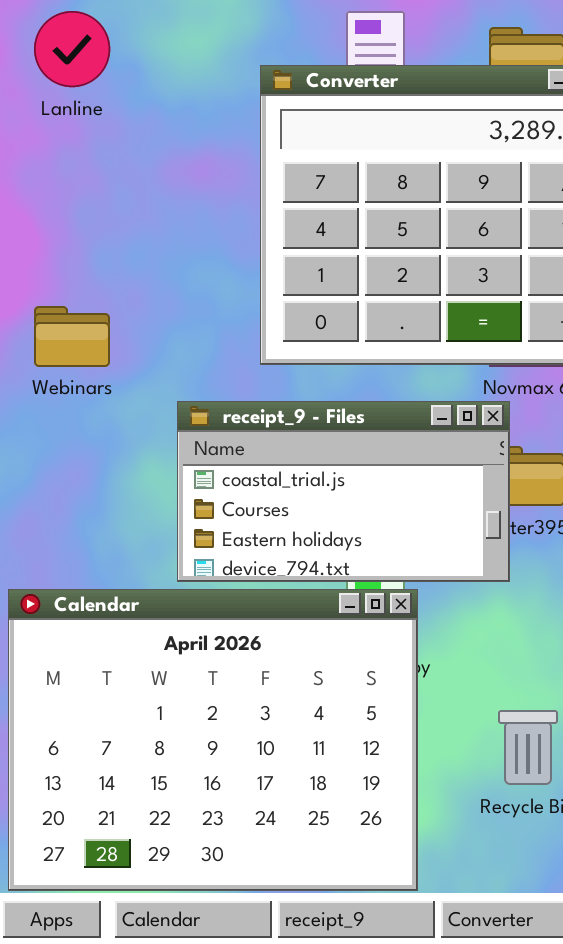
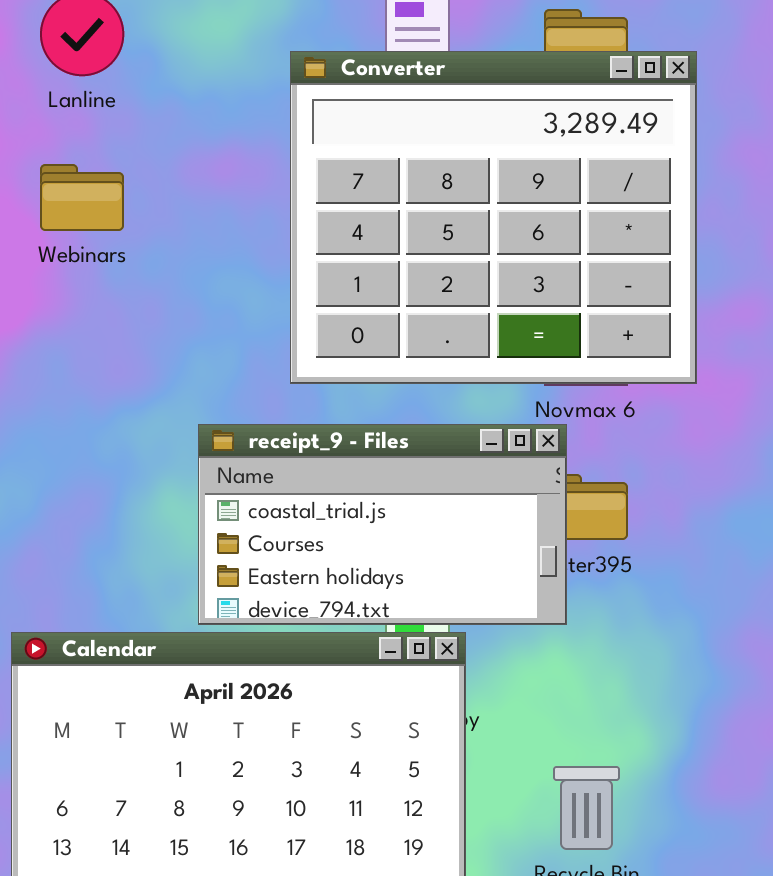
Webinars: [34,306,110,367] -> [40,164,124,231], moved

